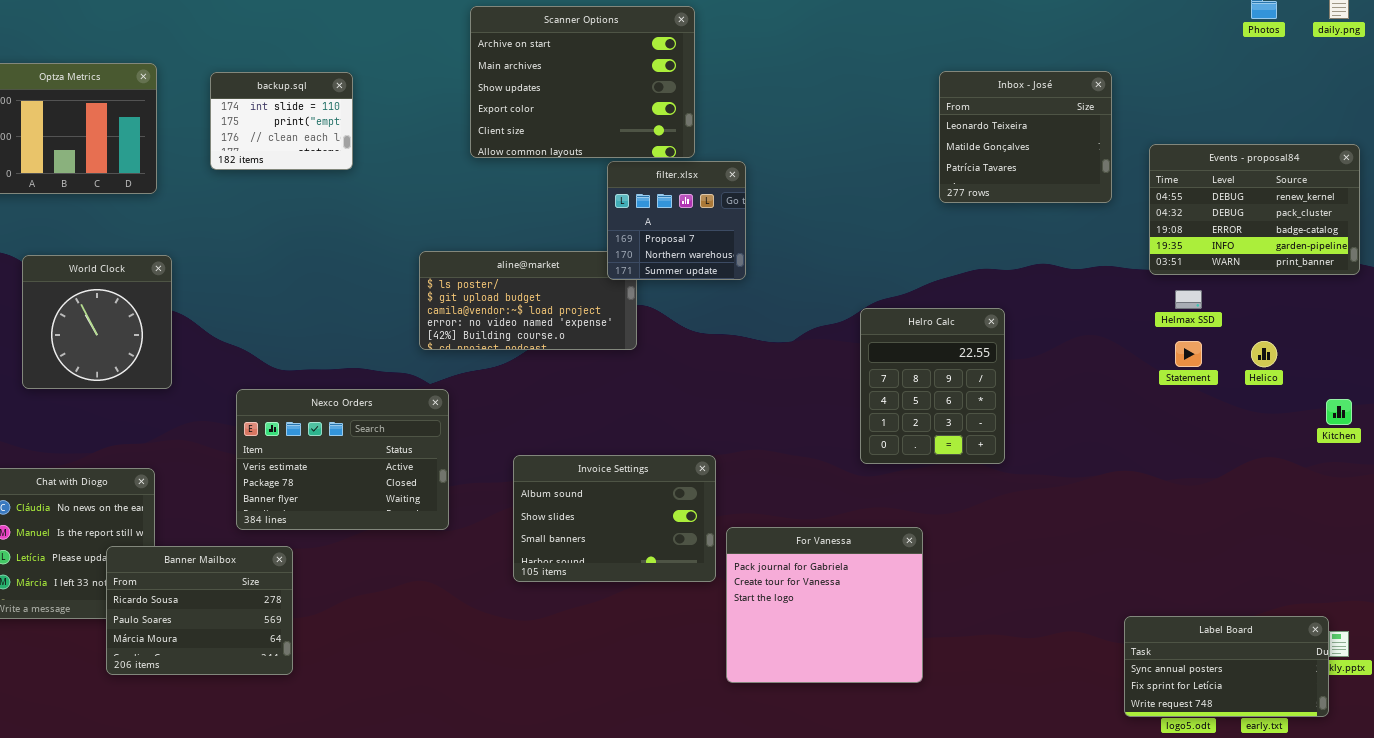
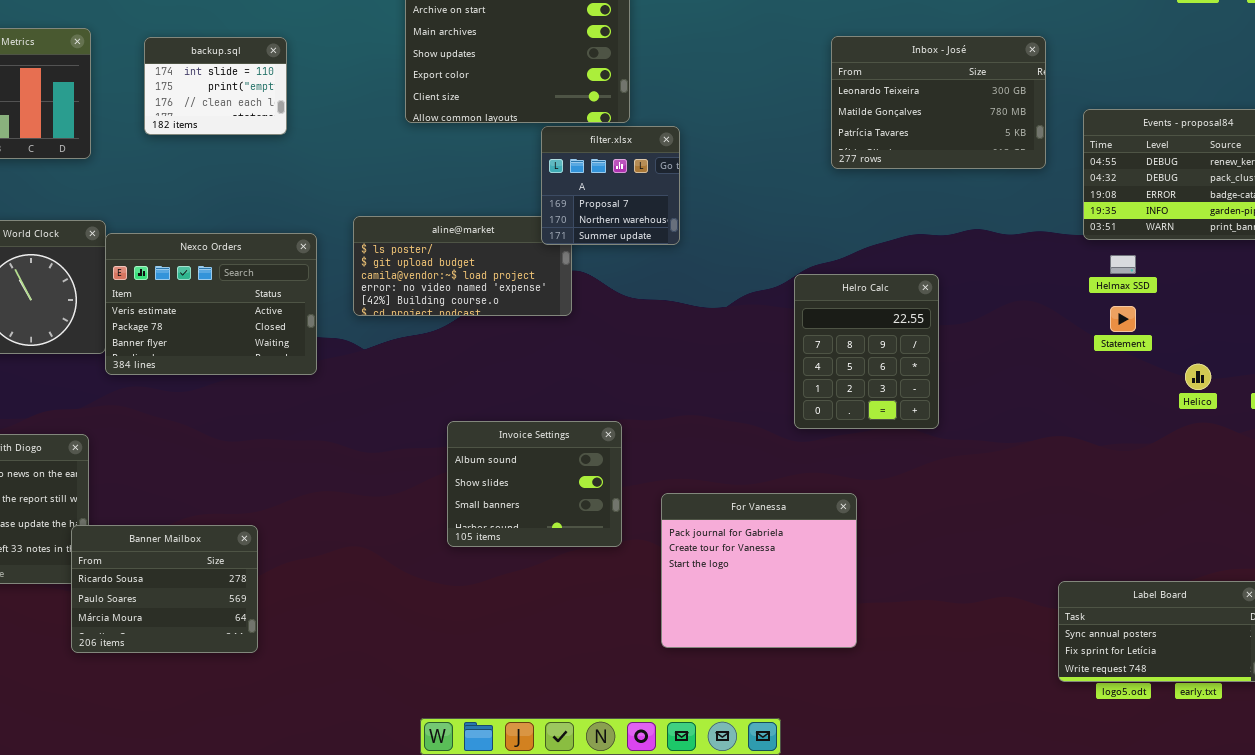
Inbox - José: [939,71,1112,203] -> [831,36,1046,169], resized
Helico: [1251,341,1277,367] -> [1185,364,1211,390], moved
Nexco Orders: [236,389,449,530] -> [105,233,317,375], moved
Invoice Settings: [513,455,716,582] -> [447,421,622,547], resized
Banner Mailbox: [106,546,293,675] -> [71,525,258,653], moved

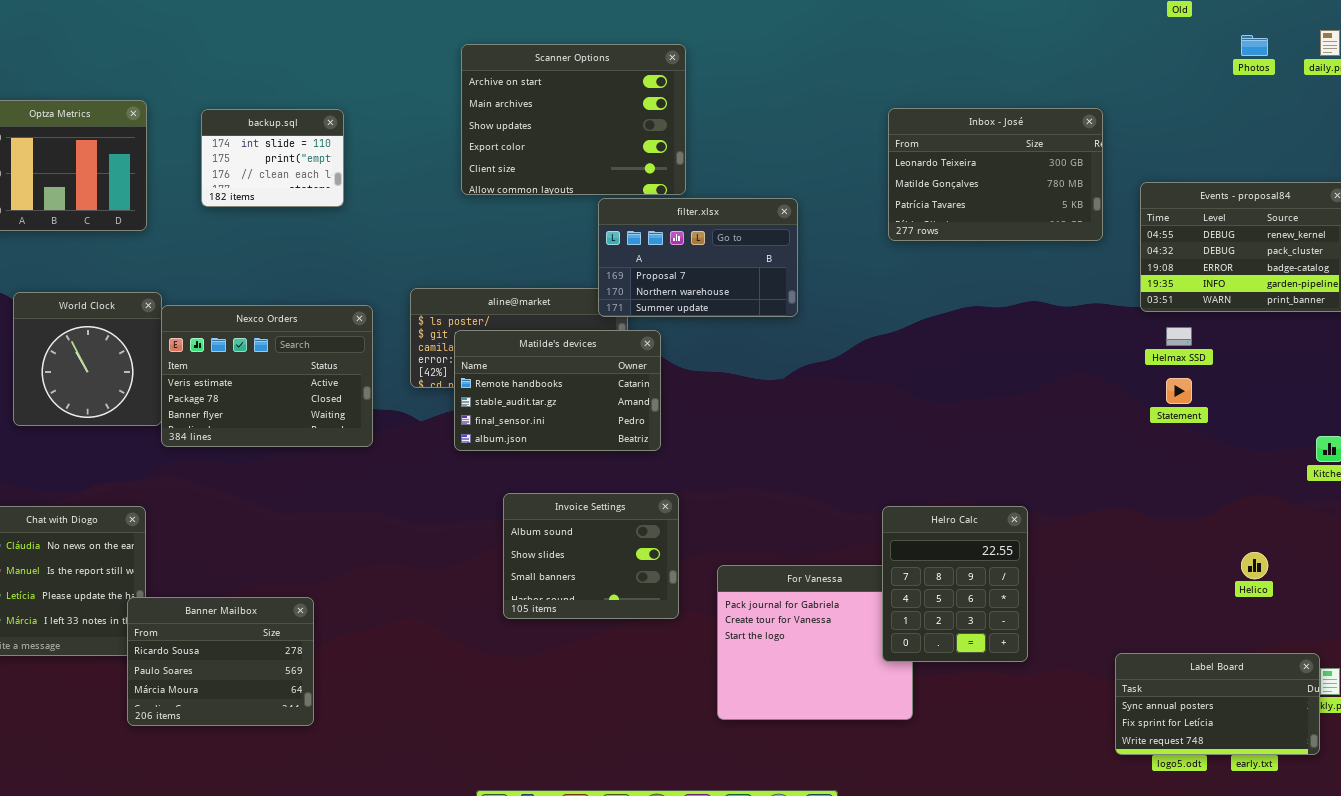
filter.xlsx: [541,126,680,245] -> [598,198,798,317], resized
Matilde's devices: none -> [454,330,661,451], opened
Helro Calc: [794,274,939,429] -> [882,506,1028,662], moved
Helico: [1185,364,1211,390] -> [1241,552,1268,579], moved

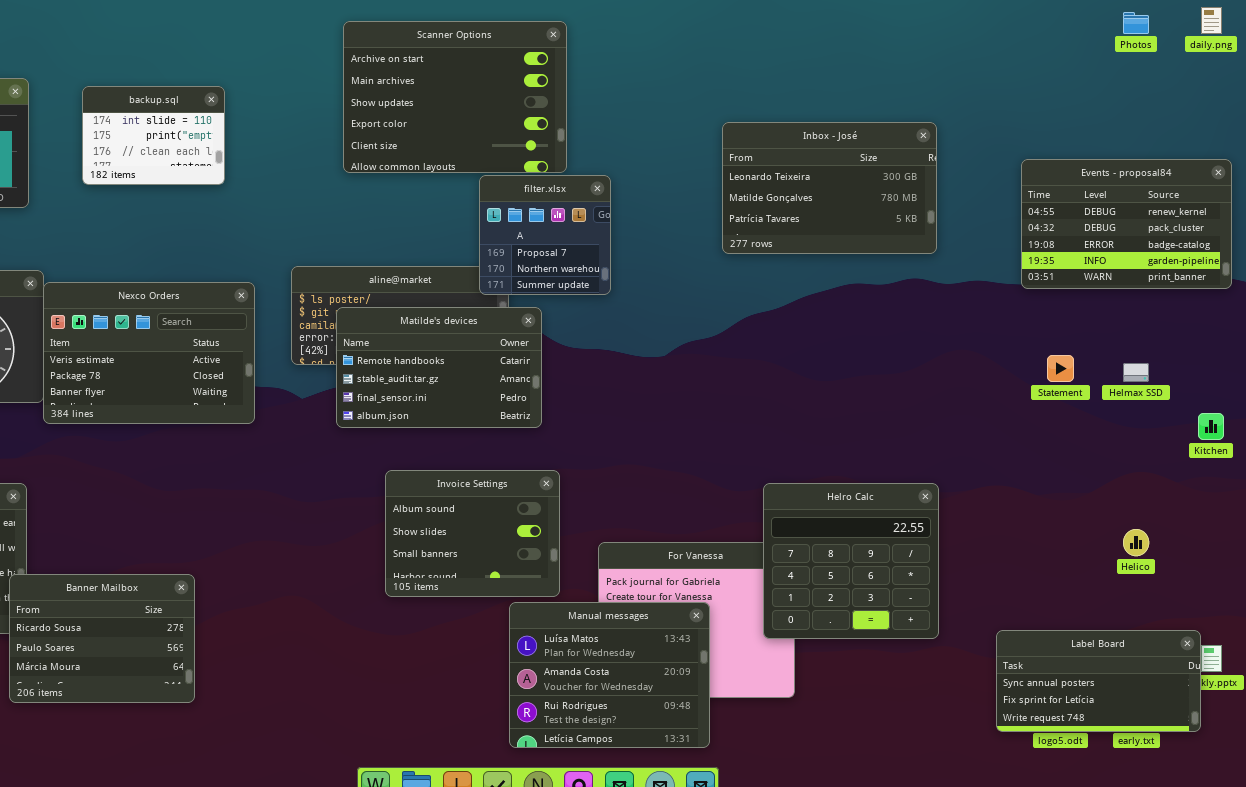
Inbox - José: [888,108,1103,241] -> [722,122,937,254], moved
filter.xlsx: [598,198,798,317] -> [479,175,611,295], resized
Helmax SSD: [1166,327,1192,346] -> [1123,363,1149,382], moved
Helro Calc: [882,506,1028,662] -> [763,483,939,639], resized
Manual messages: none -> [509,602,710,748], opened

